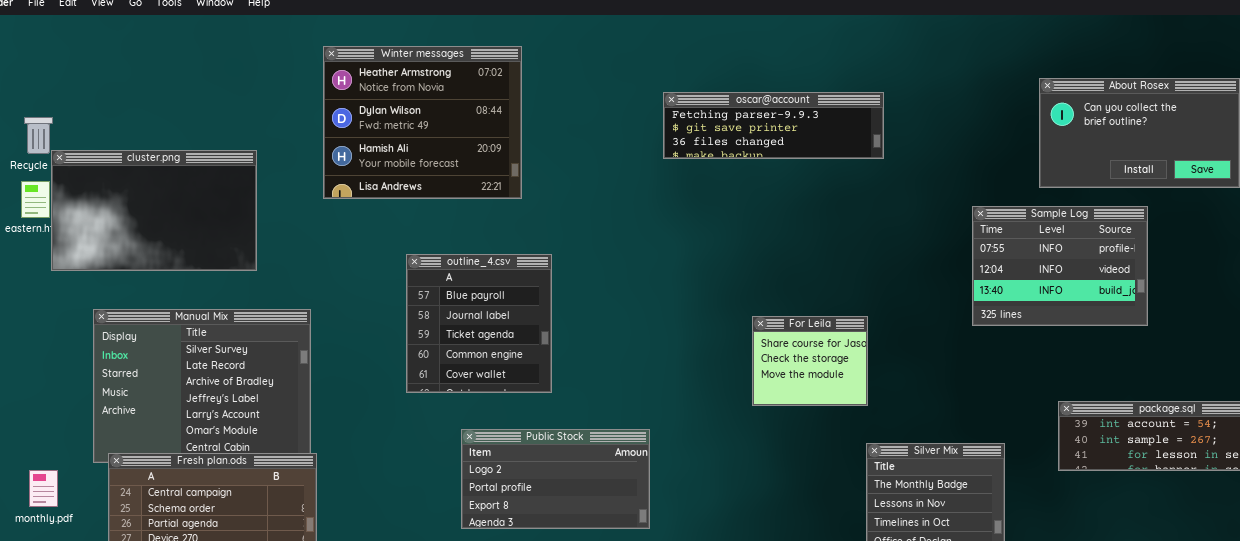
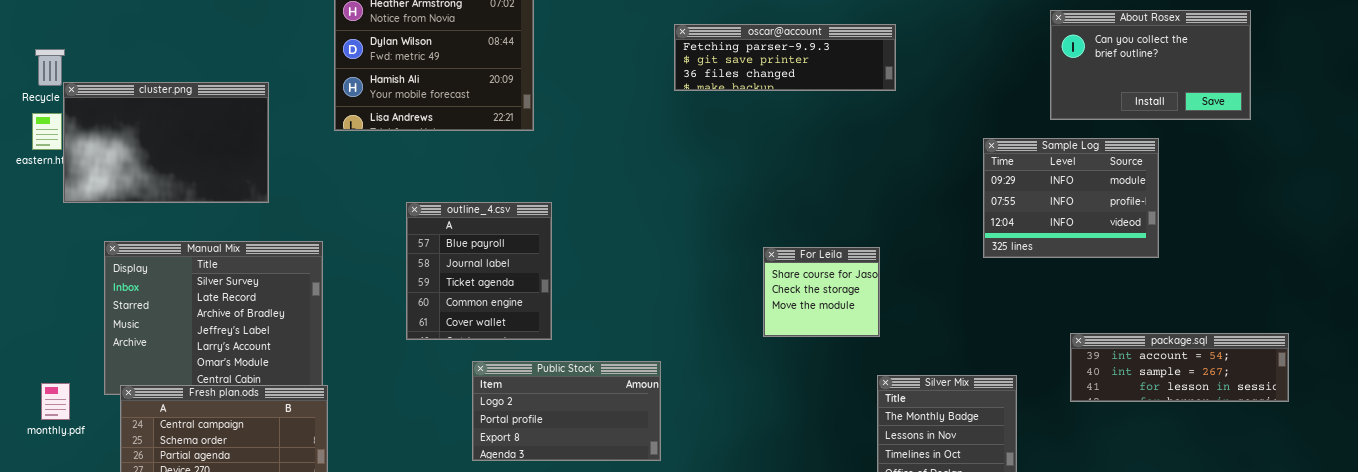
Sample Log: [972,206,1148,326] -> [983,138,1159,258], scrolled up 1 row
outline_4.csv: [406,254,552,393] -> [406,202,552,340], moved
monthly.pdf: [29,470,58,507] -> [41,383,70,420], moved

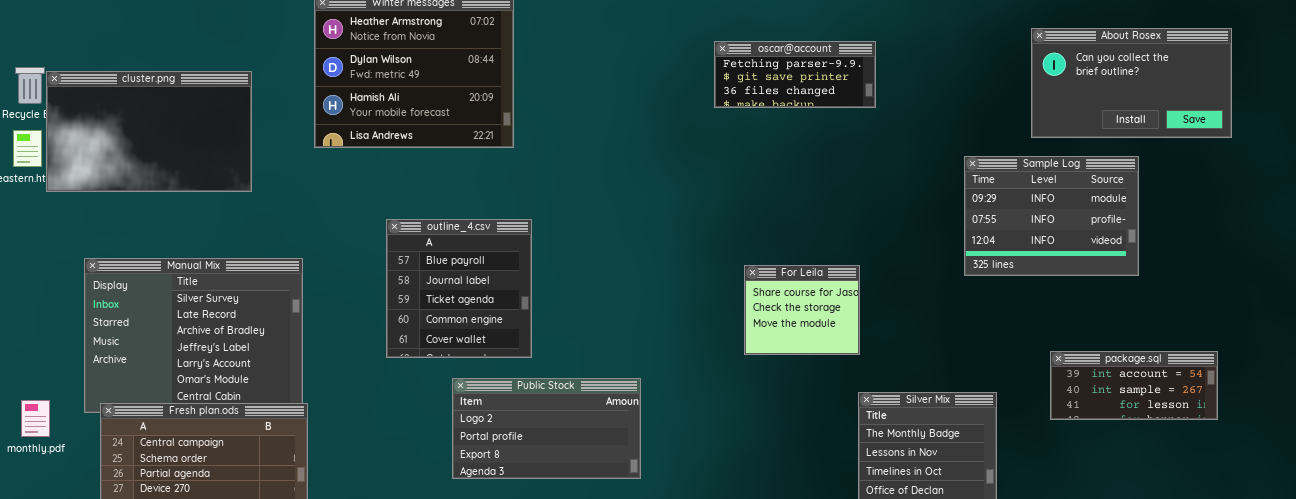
oscar@account: [674,24,896,91] -> [714,41,876,108], resized
cluster.png: [63,82,269,203] -> [46,71,252,192], moved
package.sql: [1070,333,1289,402] -> [1050,351,1218,420], resized

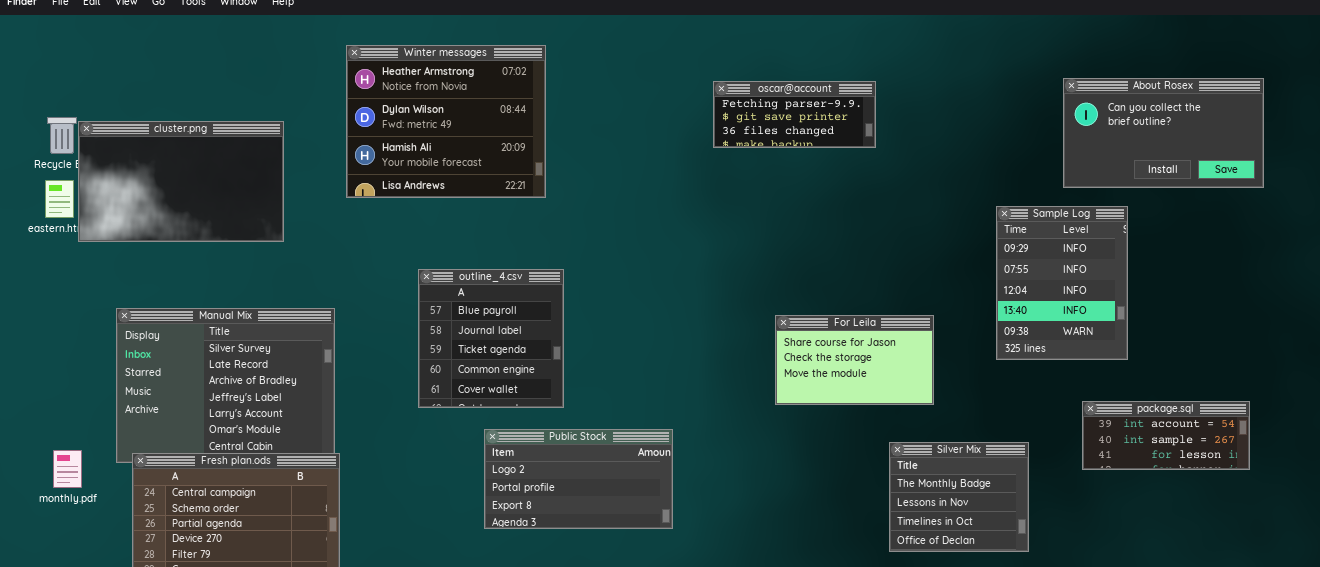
oscar@account: [714,41,876,108] -> [713,81,876,148], moved
Sample Log: [964,156,1139,276] -> [996,206,1128,360], resized
For Leila: [744,265,860,355] -> [775,315,934,405], resized

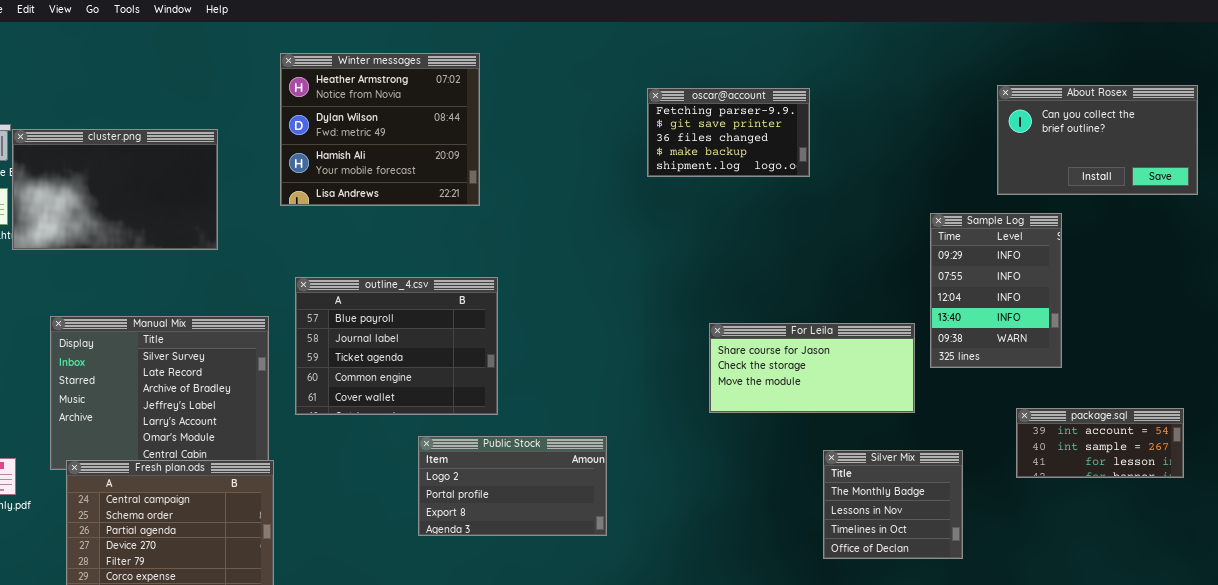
oscar@account: [713,81,876,148] -> [647,88,810,177], resized
outline_4.csv: [418,269,564,408] -> [295,277,498,415], resized
For Leila: [775,315,934,405] -> [709,323,915,413], resized

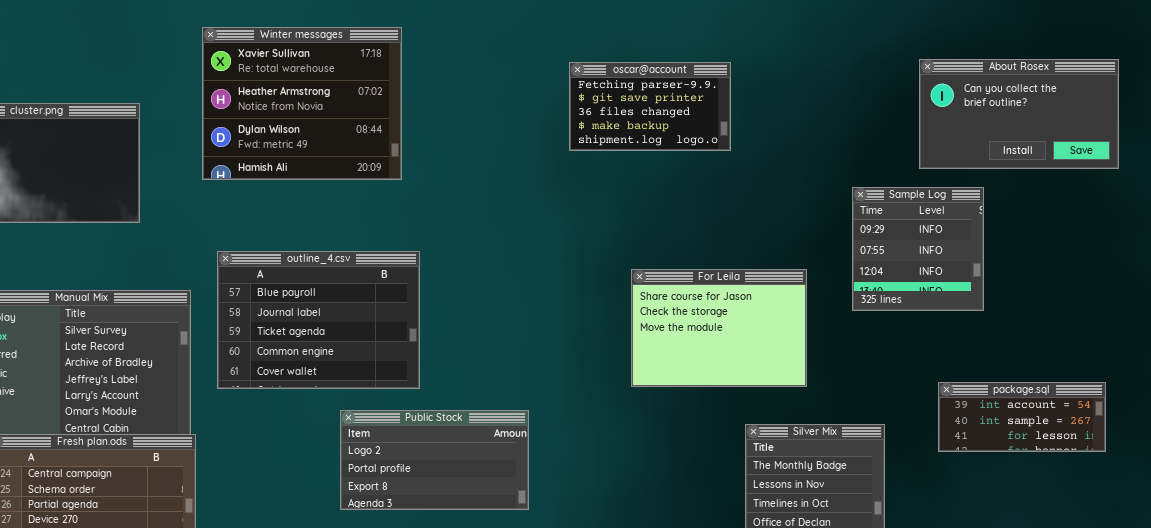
Winter messages: [280,53,480,206] -> [202,27,402,180], scrolled up 1 row
Sample Log: [930,213,1062,368] -> [852,187,984,311], resized
For Leila: [709,323,915,413] -> [631,269,807,387], resized

